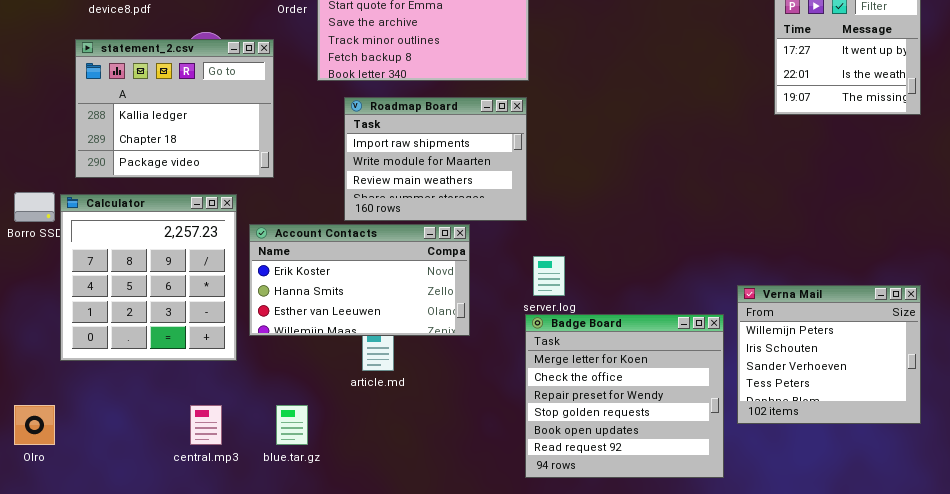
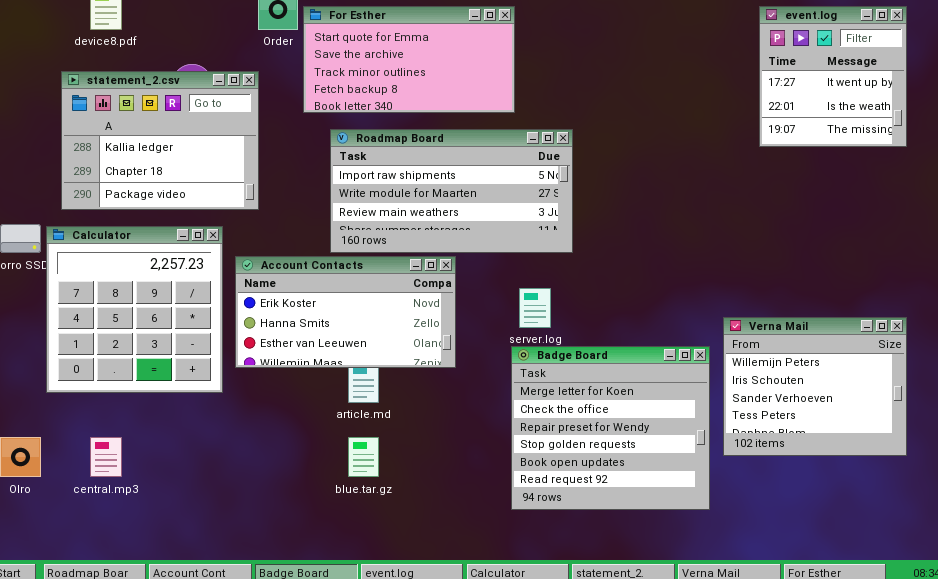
Roadmap Board: [344,97,527,221] -> [330,129,573,253], resized
central.mp3: [190,405,222,445] -> [90,437,122,477], moved
blue.tar.gz: [276,405,308,445] -> [348,437,379,477], moved

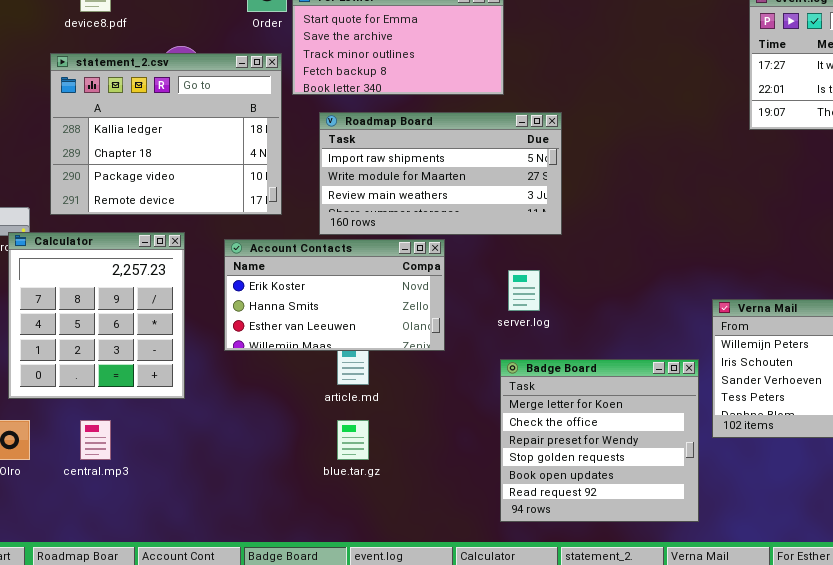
statement_2.csv: [61,71,259,210] -> [50,53,282,215], resized
Calculator: [46,226,223,393] -> [8,232,185,399], moved
Badge Board: [511,346,710,510] -> [500,359,699,522], moved

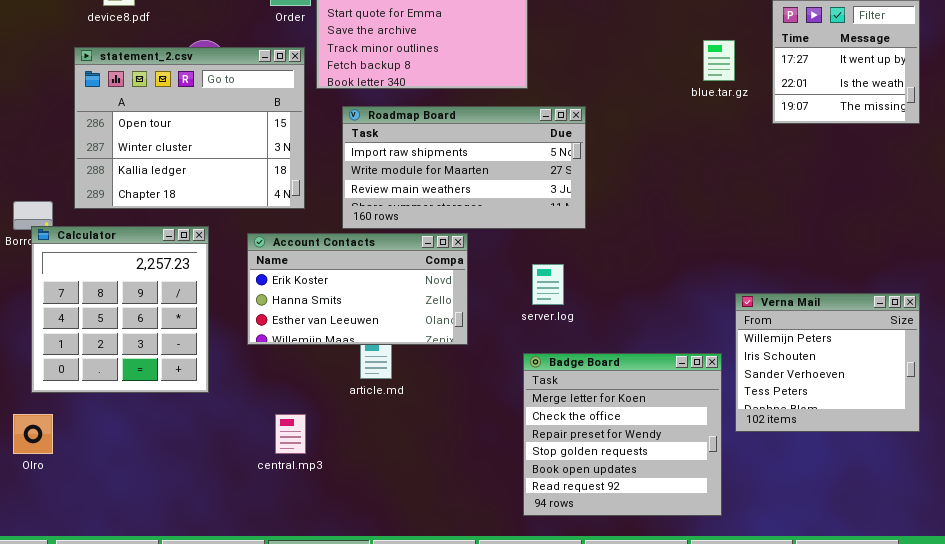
statement_2.csv: [50,53,282,215] -> [74,47,305,209], scrolled up 2 rows
central.mp3: [80,420,111,460] -> [275,414,306,454], moved
blue.tar.gz: [337,420,369,460] -> [703,40,735,81], moved

